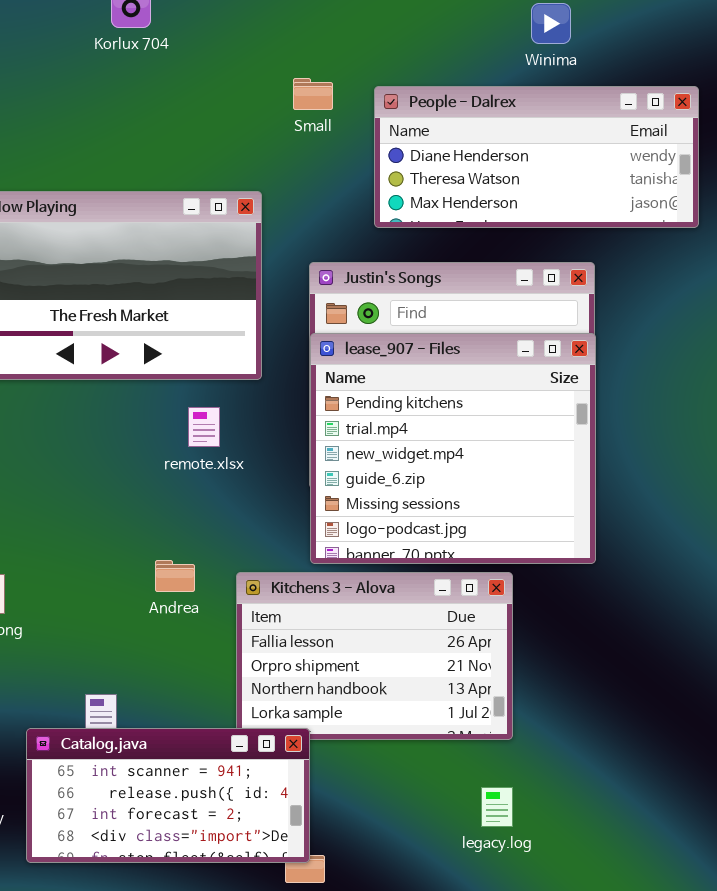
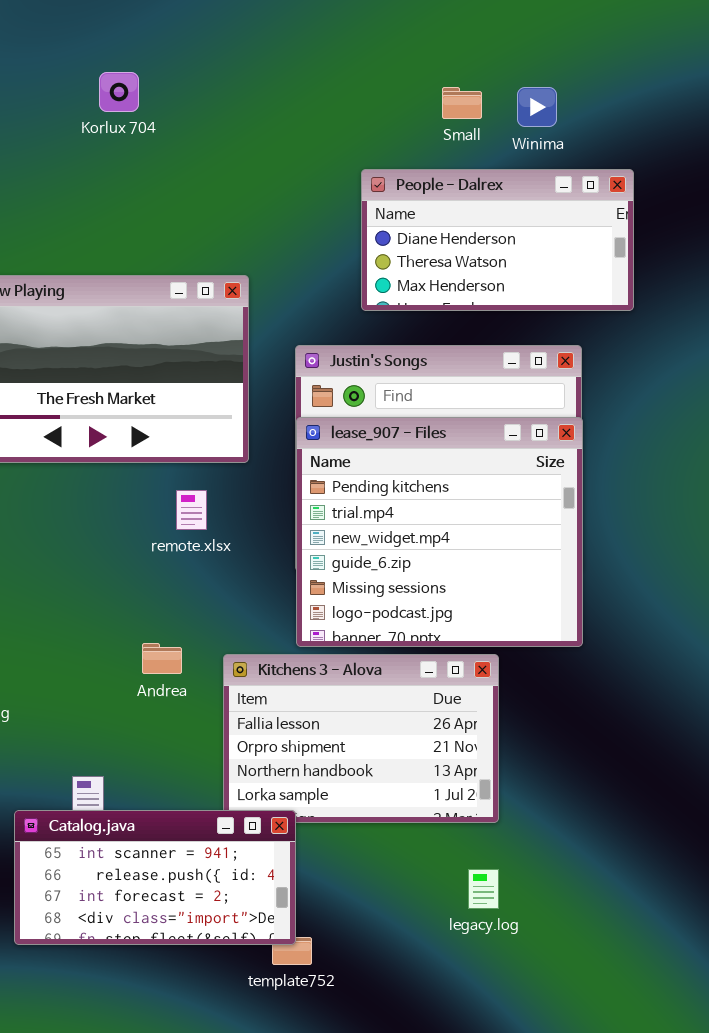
Small: [293,78,333,110] -> [442,87,482,119], moved
People - Dalrex: [374,86,699,228] -> [361,169,634,311], resized

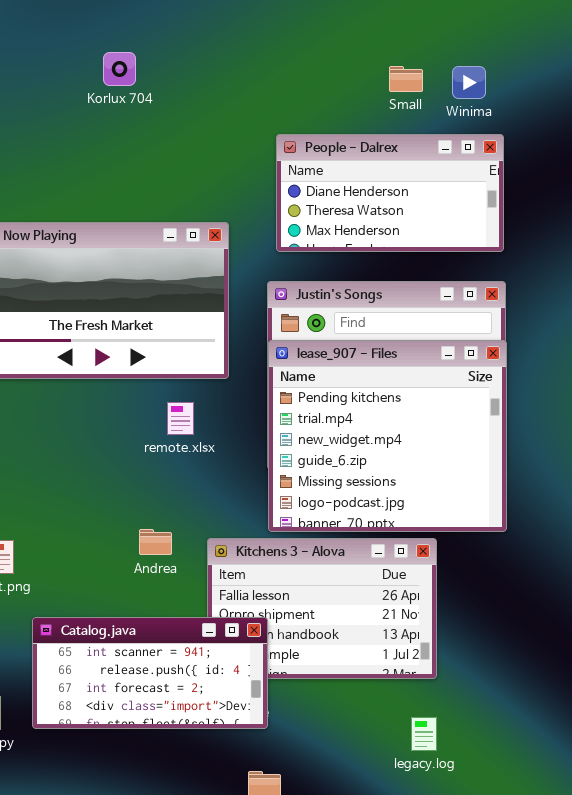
People - Dalrex: [361,169,634,311] -> [276,134,504,252], moved
Catalog.java: [14,810,296,945] -> [32,617,268,729], moved

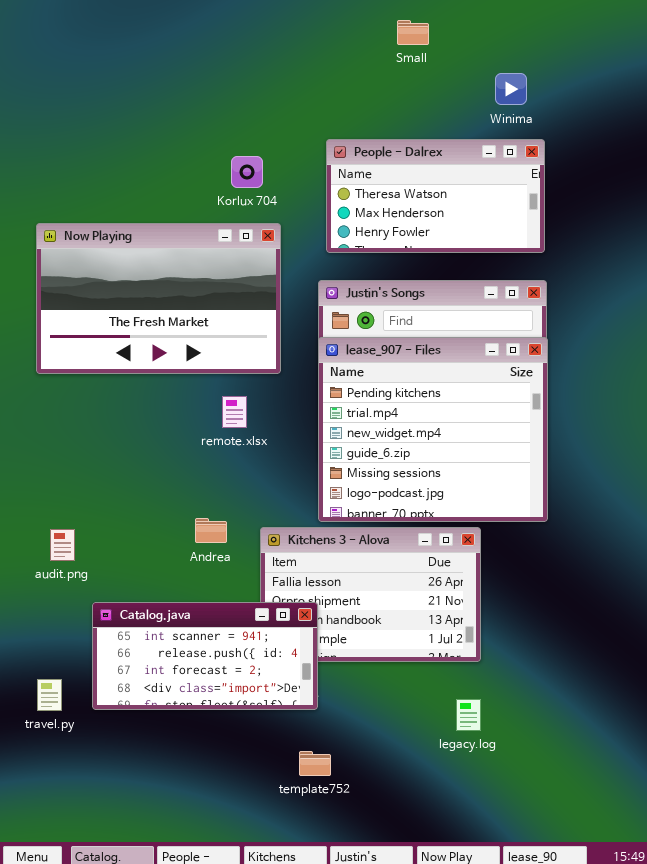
Korlux 704: [103,52,136,86] -> [231,156,263,188], moved
Small: [389,66,423,92] -> [397,20,429,45], moved
People - Dalrex: [276,134,504,252] -> [326,139,545,253], scrolled down 1 row

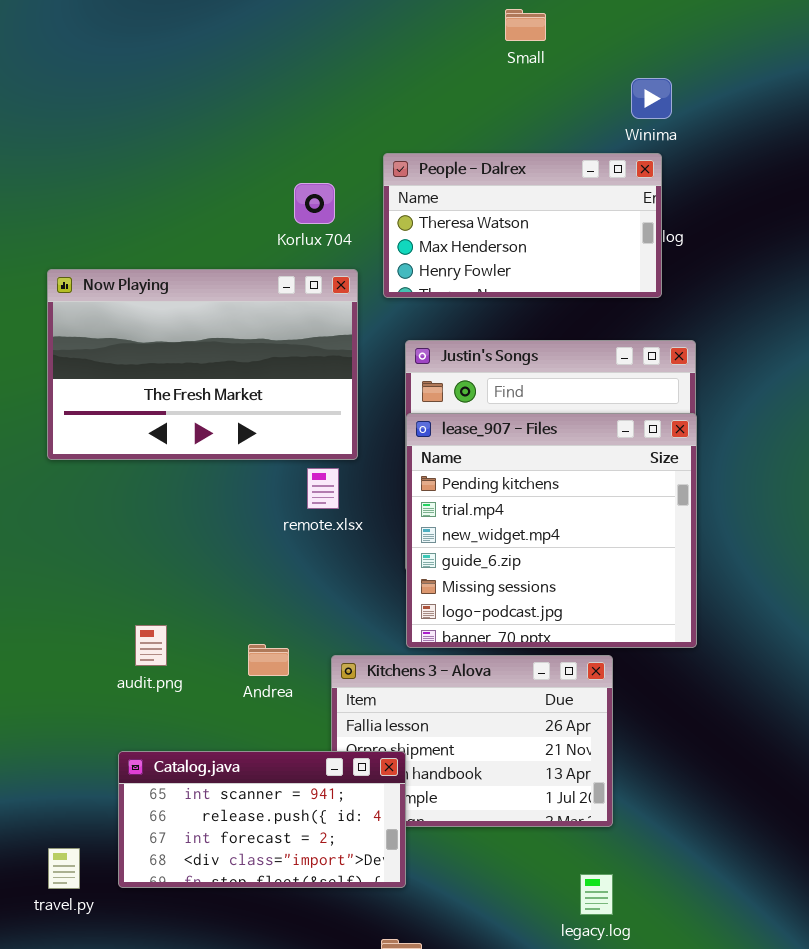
People - Dalrex: [326,139,545,253] -> [383,153,662,298], moved
remote.xlsx: [222,396,247,428] -> [307,468,339,509], moved
audit.png: [50,529,75,561] -> [135,625,167,666], moved

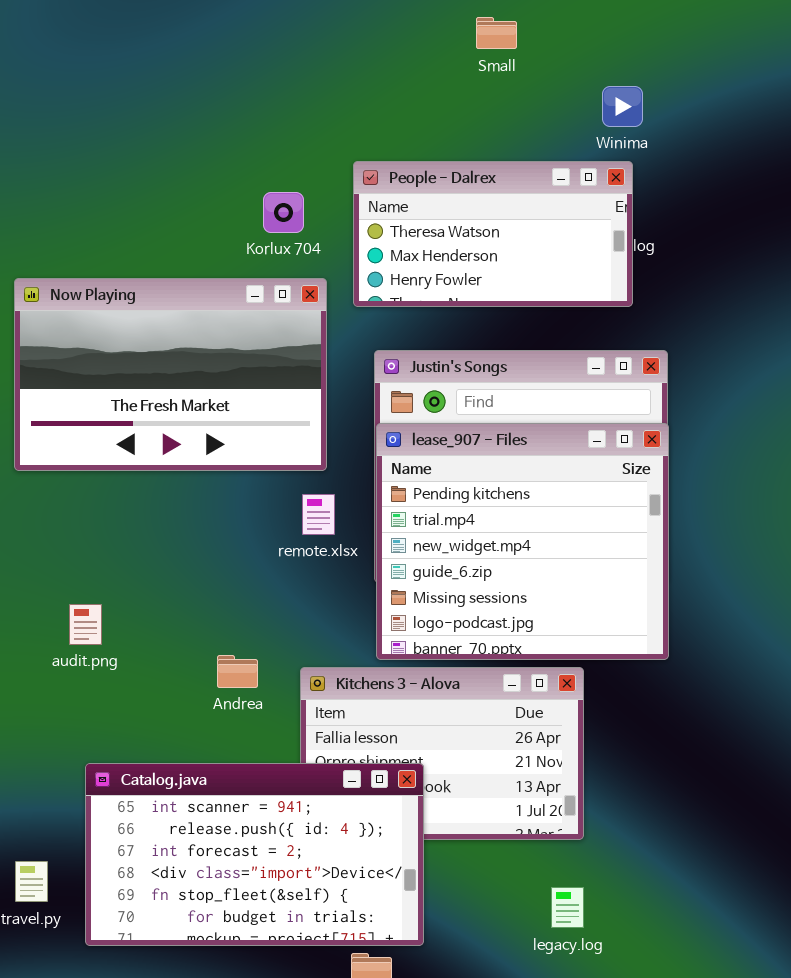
remote.xlsx: [307,468,339,509] -> [302,494,335,535], moved
audit.png: [135,625,167,666] -> [69,604,102,645], moved
Catalog.java: [118,751,406,888] -> [85,763,424,946], resized

